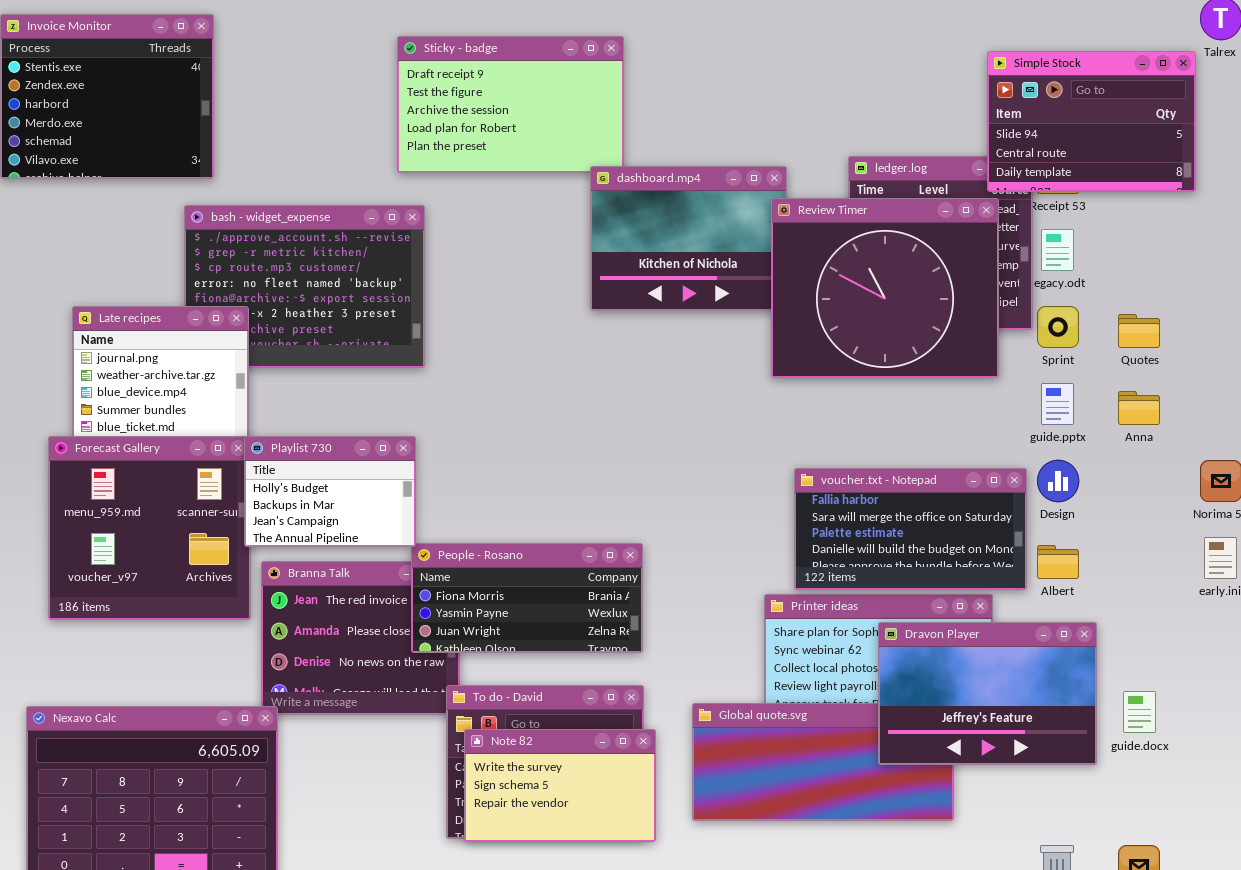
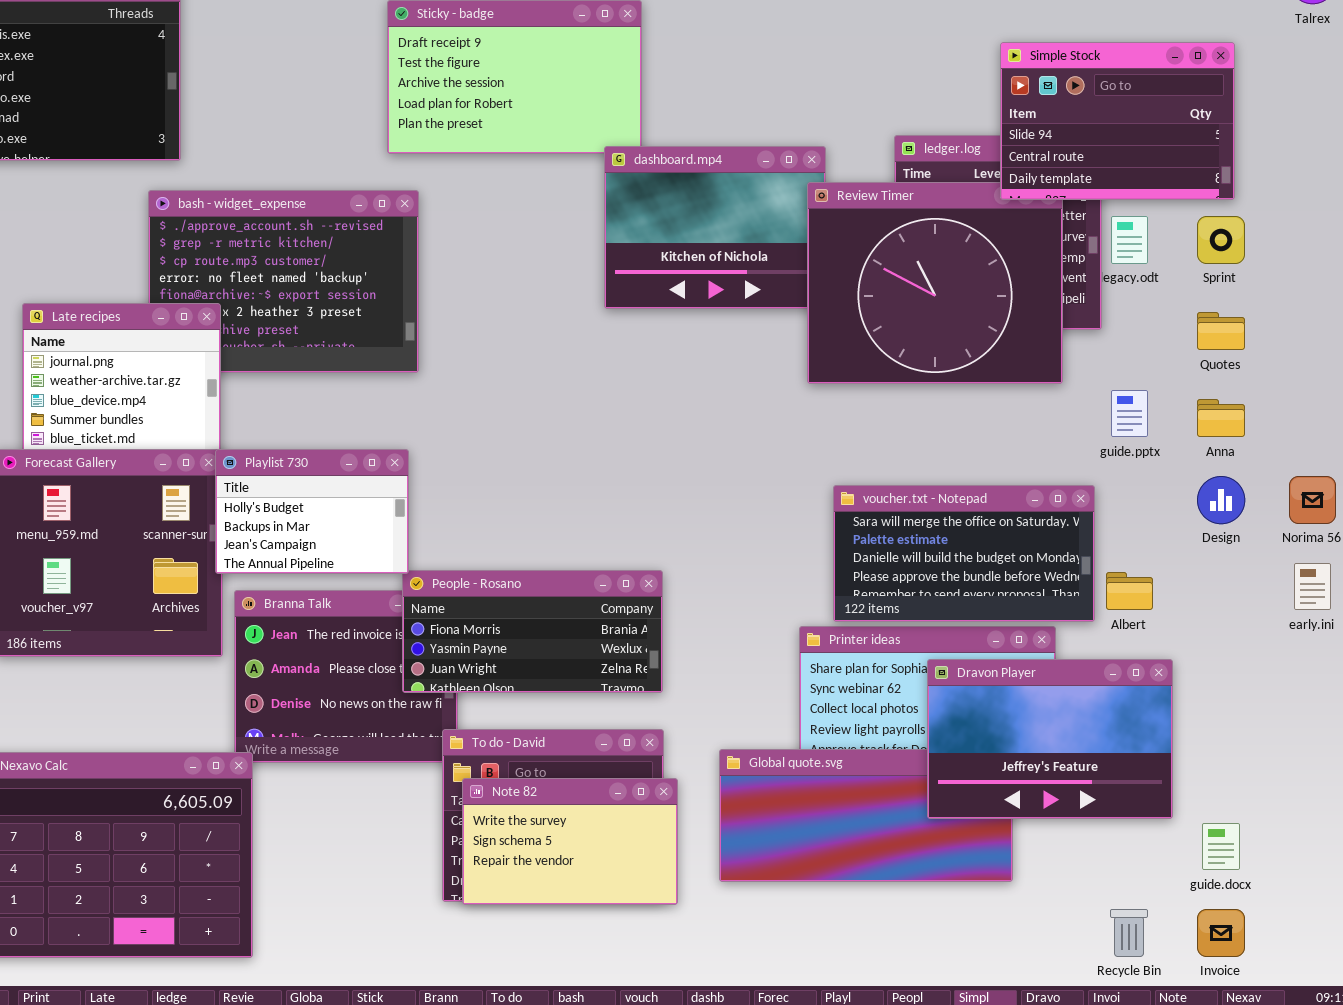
Simple Stock: [987,51,1196,192] -> [1000,42,1235,200], moved
Sprint: [1037,306,1079,348] -> [1197,216,1245,264], moved
Design: [1037,460,1079,502] -> [1197,476,1245,524], moved
voucher.txt - Notepad: [794,468,1027,590] -> [833,485,1095,622], scrolled down 1 row
guide.docx: [1123,691,1156,733] -> [1202,823,1240,870], moved

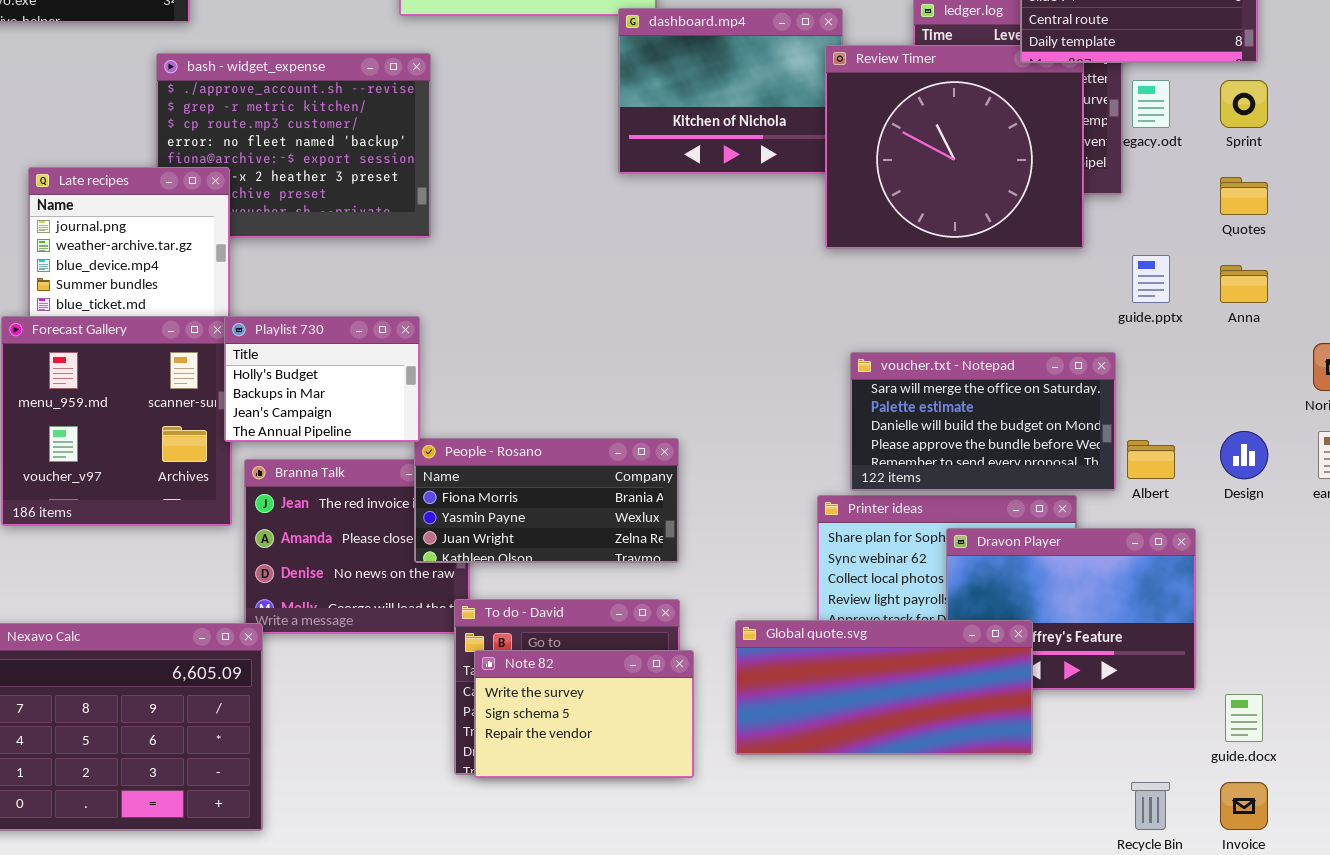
Design: [1197,476,1245,524] -> [1220,431,1268,479], moved
Global quote.svg: [719,749,1013,882] -> [735,620,1033,755], raised

